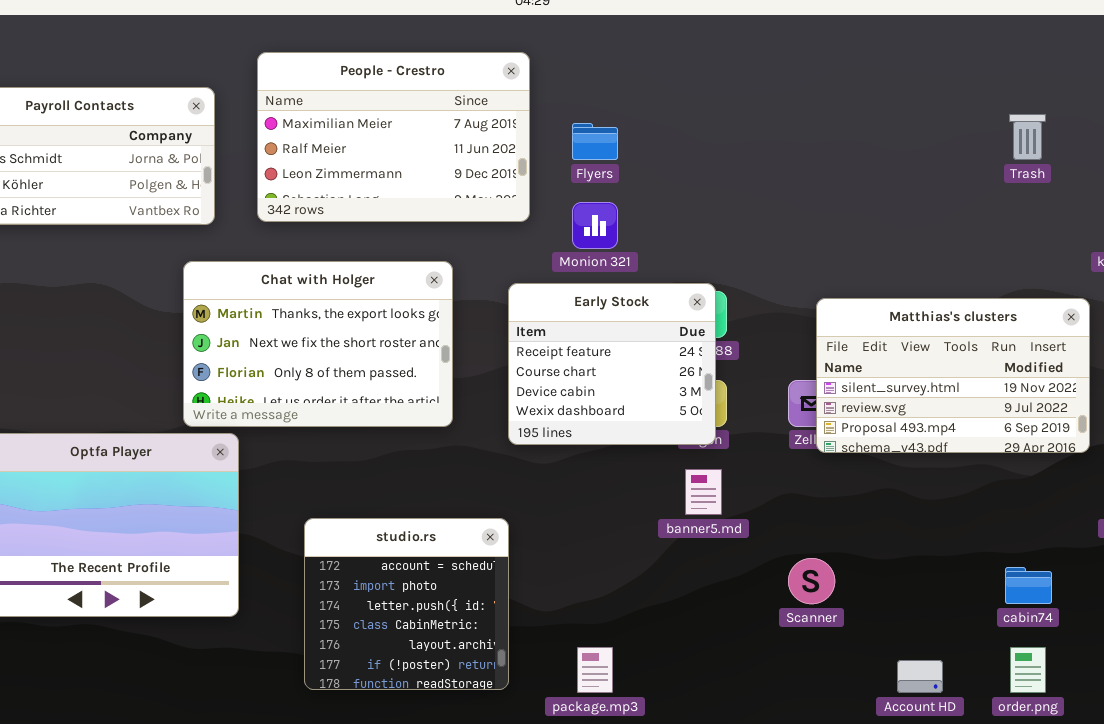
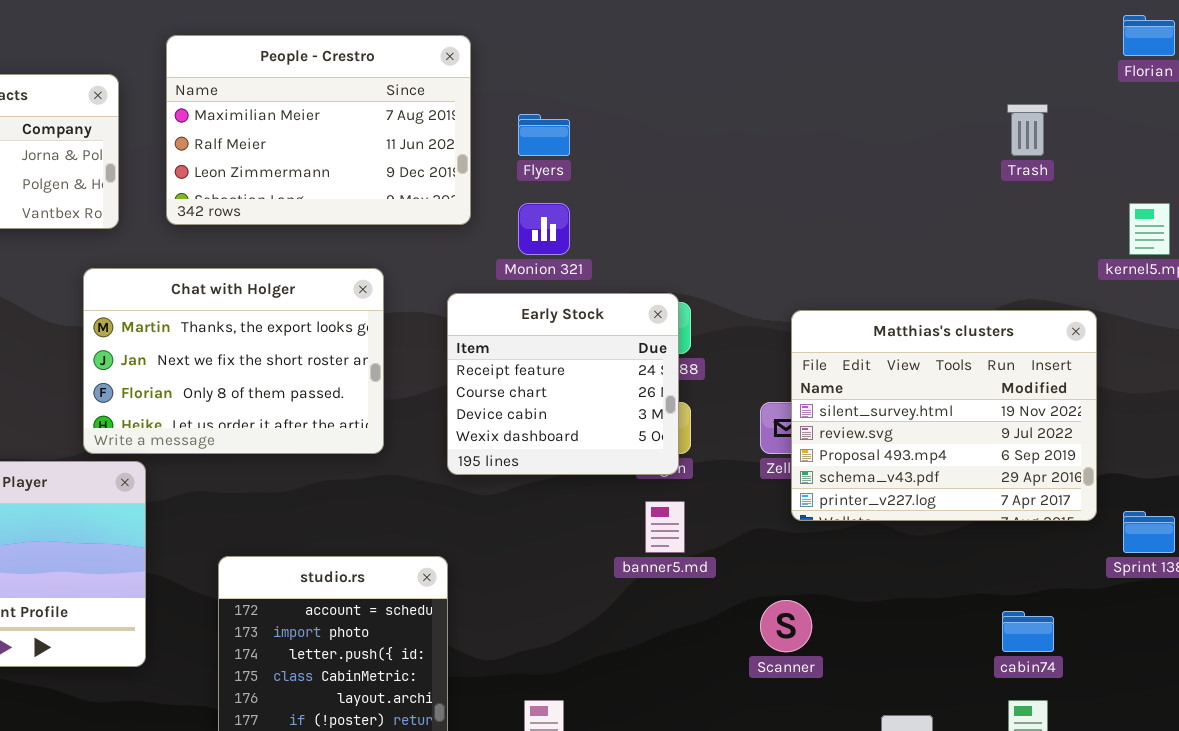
Matthias's clusters: [816,298,1090,453] -> [791,310,1097,521], resized

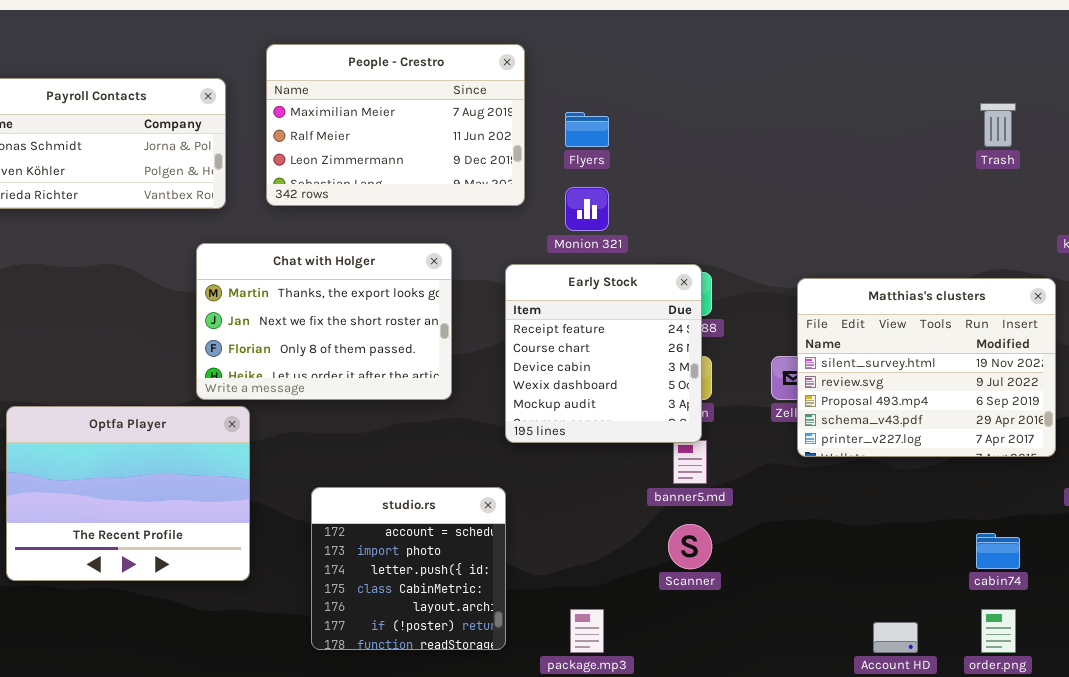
Early Stock: [447,293,679,475] -> [505,264,702,443], resized
Scanner: [760,600,812,652] -> [668,524,712,569], moved

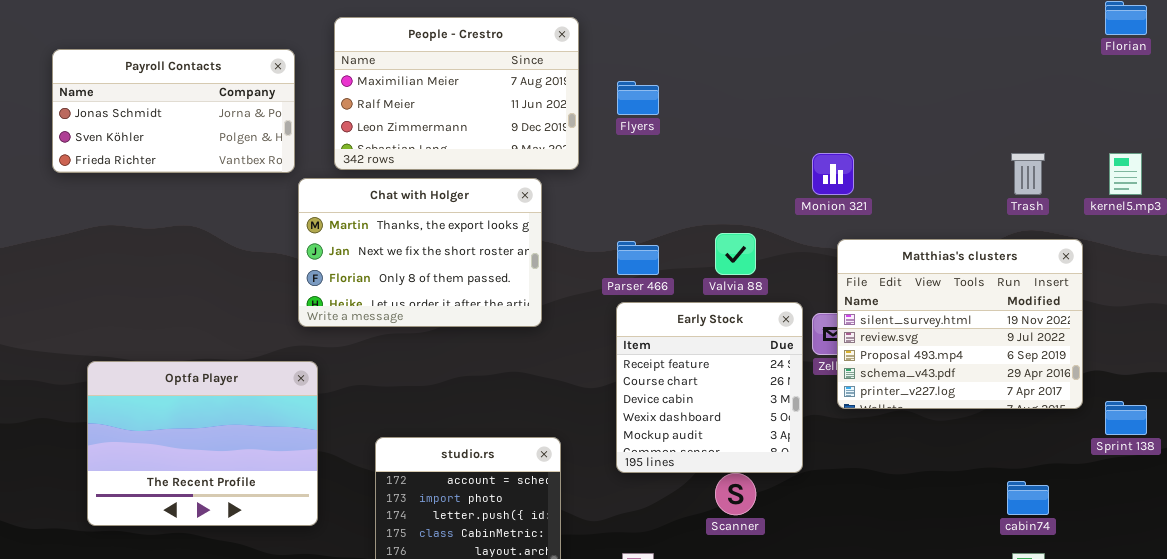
Trash: [980,103,1016,147] -> [1011,153,1045,195], moved
Monion 321: [565,187,609,231] -> [812,153,854,195], moved
Chat with Holger: [196,243,452,400] -> [298,178,542,327], moved
Early Stock: [505,264,702,443] -> [616,302,803,473], moved

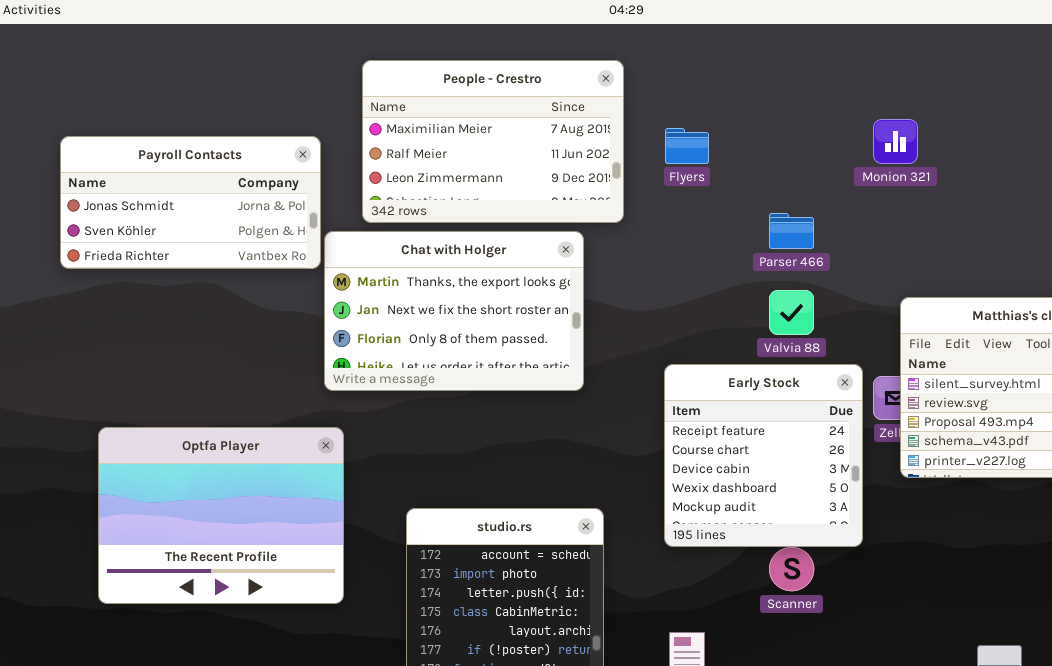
Payroll Contacts: [52,49,295,173] -> [60,136,321,269], moved
Monion 321: [812,153,854,195] -> [873,119,918,164], moved
Parser 466: [617,241,659,275] -> [769,213,814,249], moved

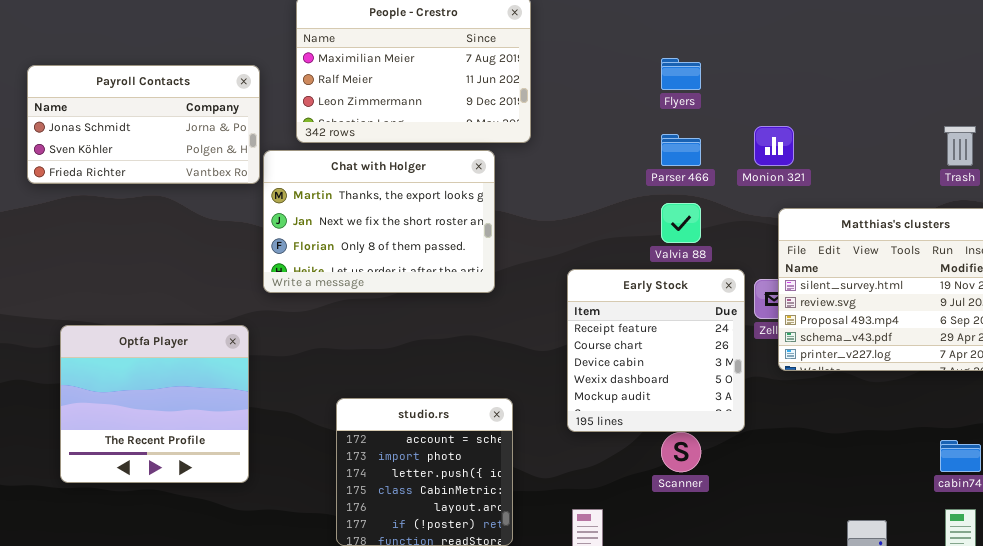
Monion 321: [873,119,918,164] -> [754,126,794,166], moved
Flyers: [665,128,709,164] -> [661,58,701,90], moved
Optfa Player: [98,427,344,604] -> [60,325,249,483], resized

